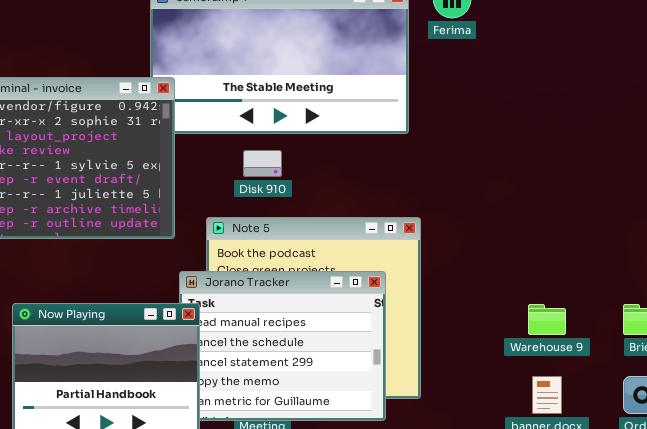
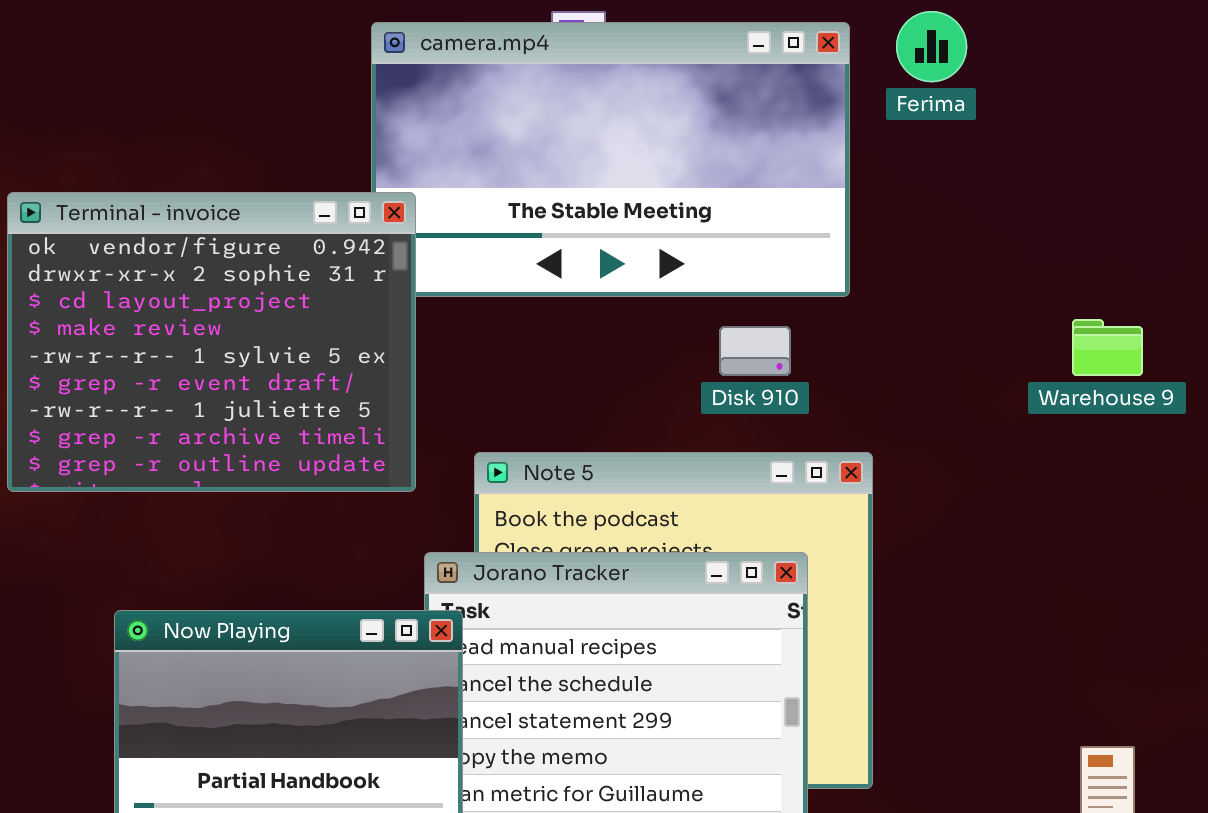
Disk 910: [243,150,282,177] -> [719,326,791,376], moved
Warehouse 9: [528,304,566,335] -> [1072,319,1143,376], moved

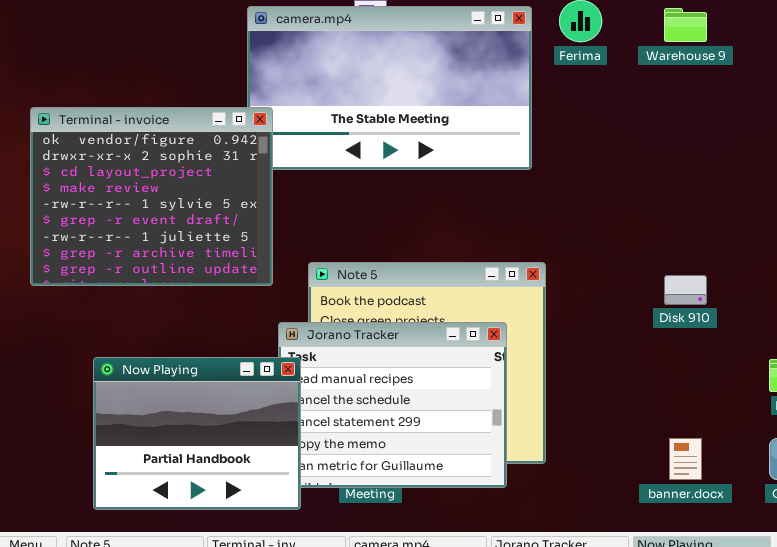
Warehouse 9: [1072,319,1143,376] -> [664,8,707,42], moved
Disk 910: [719,326,791,376] -> [664,275,707,305], moved

